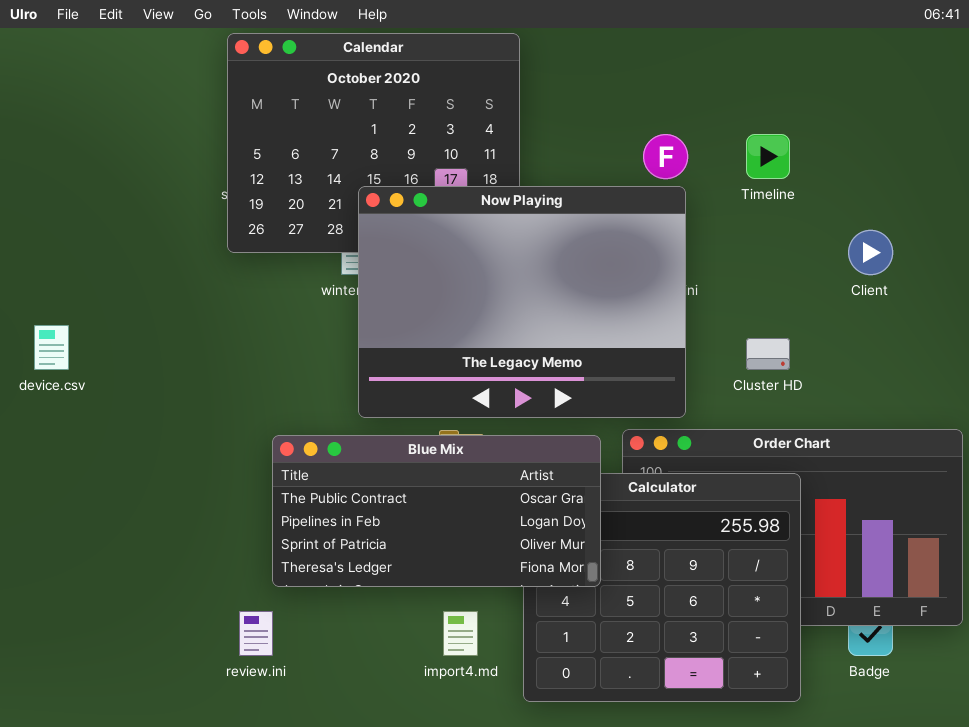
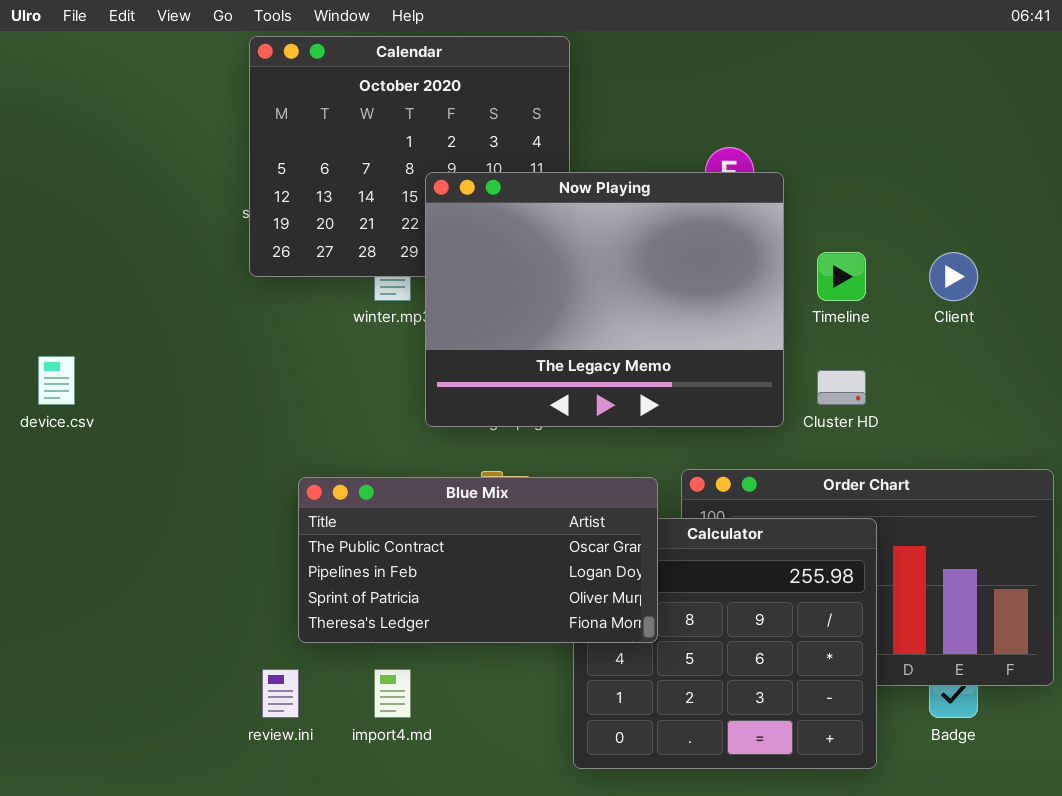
Timeline: [746,134,790,179] -> [817,252,866,301], moved
Now Playing: [358,186,686,418] -> [425,172,784,427], moved
import4.md: [443,611,478,656] -> [374,669,411,718], moved

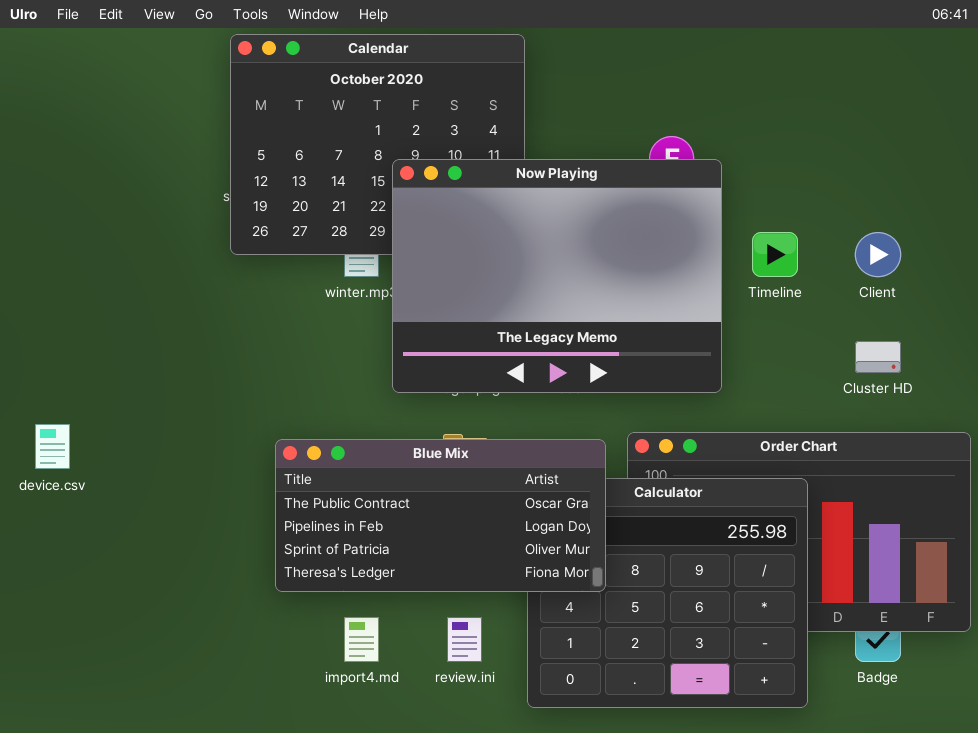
device.csv: [38,356,75,405] -> [35,424,70,469], moved
Cluster HD: [817,370,866,405] -> [855,341,901,373], moved
review.ini: [262,669,299,718] -> [447,617,482,662], moved

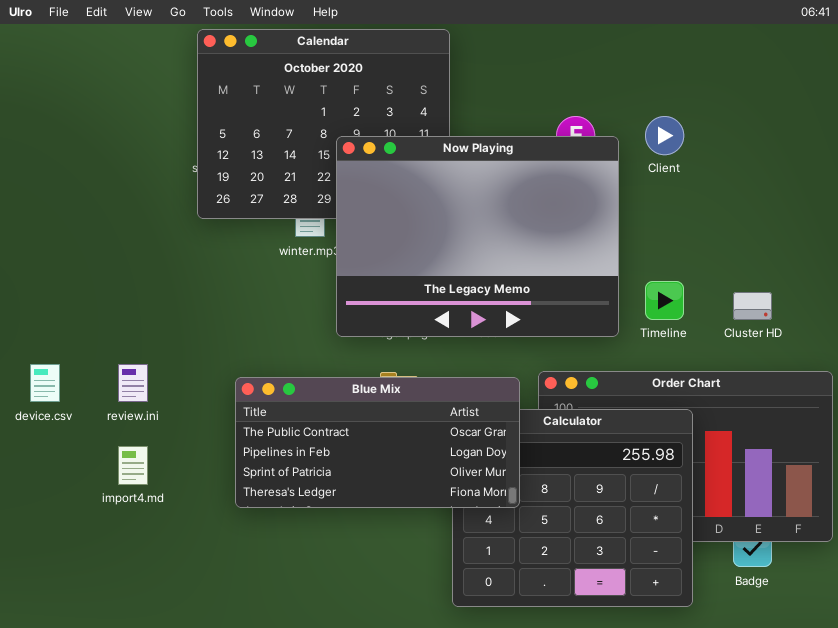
Timeline: [752,232,798,277] -> [645,281,684,320], moved
Client: [855,232,901,277] -> [645,116,684,155], moved
import4.md: [344,617,379,662] -> [118,446,148,485], moved
review.ini: [447,617,482,662] -> [118,364,148,402], moved

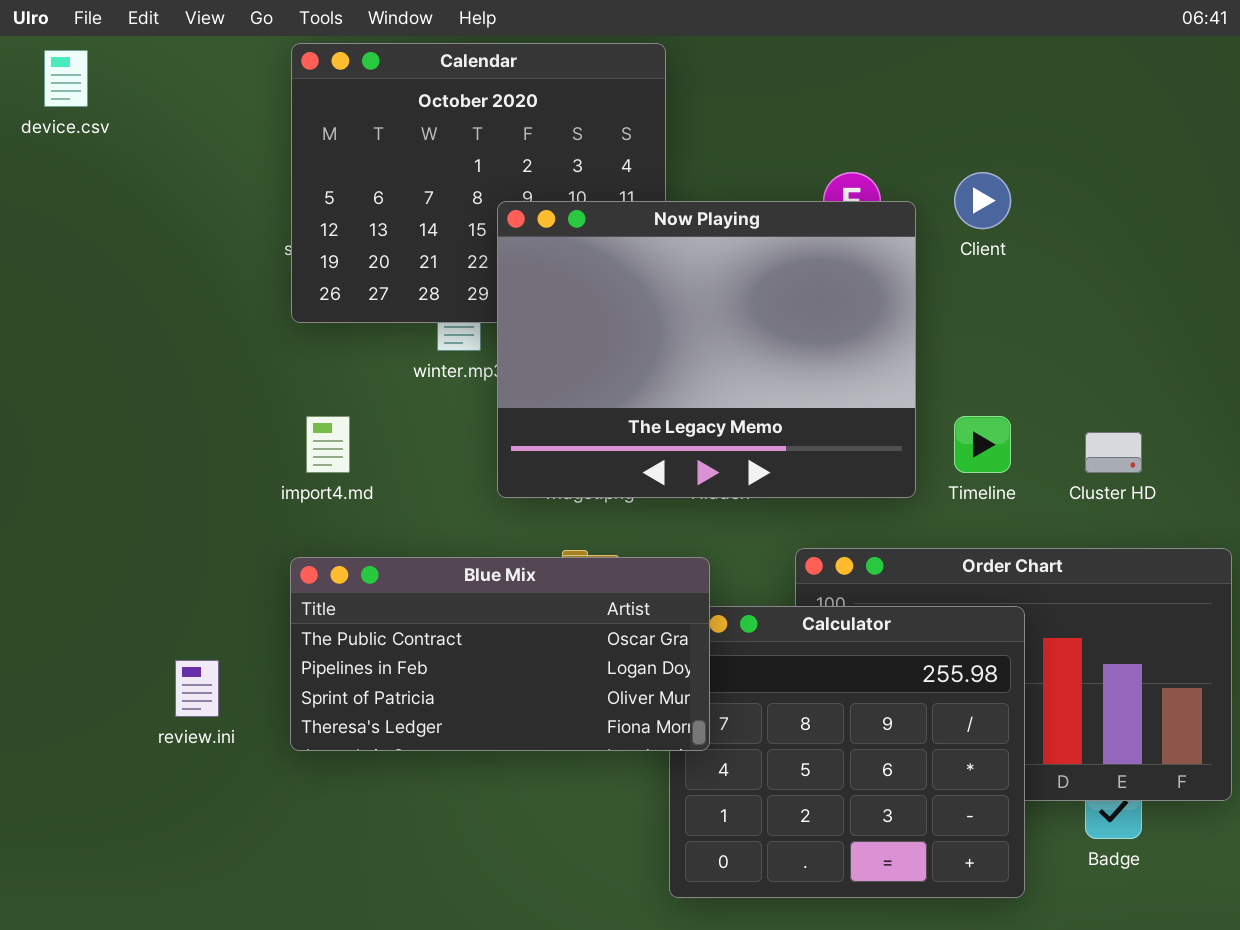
device.csv: [30,364,60,402] -> [44,50,88,107], moved
review.ini: [118,364,148,402] -> [175,660,219,717], moved
Blue Mix: [235,377,520,508] -> [290,557,710,751], moved
import4.md: [118,446,148,485] -> [306,416,350,473], moved

